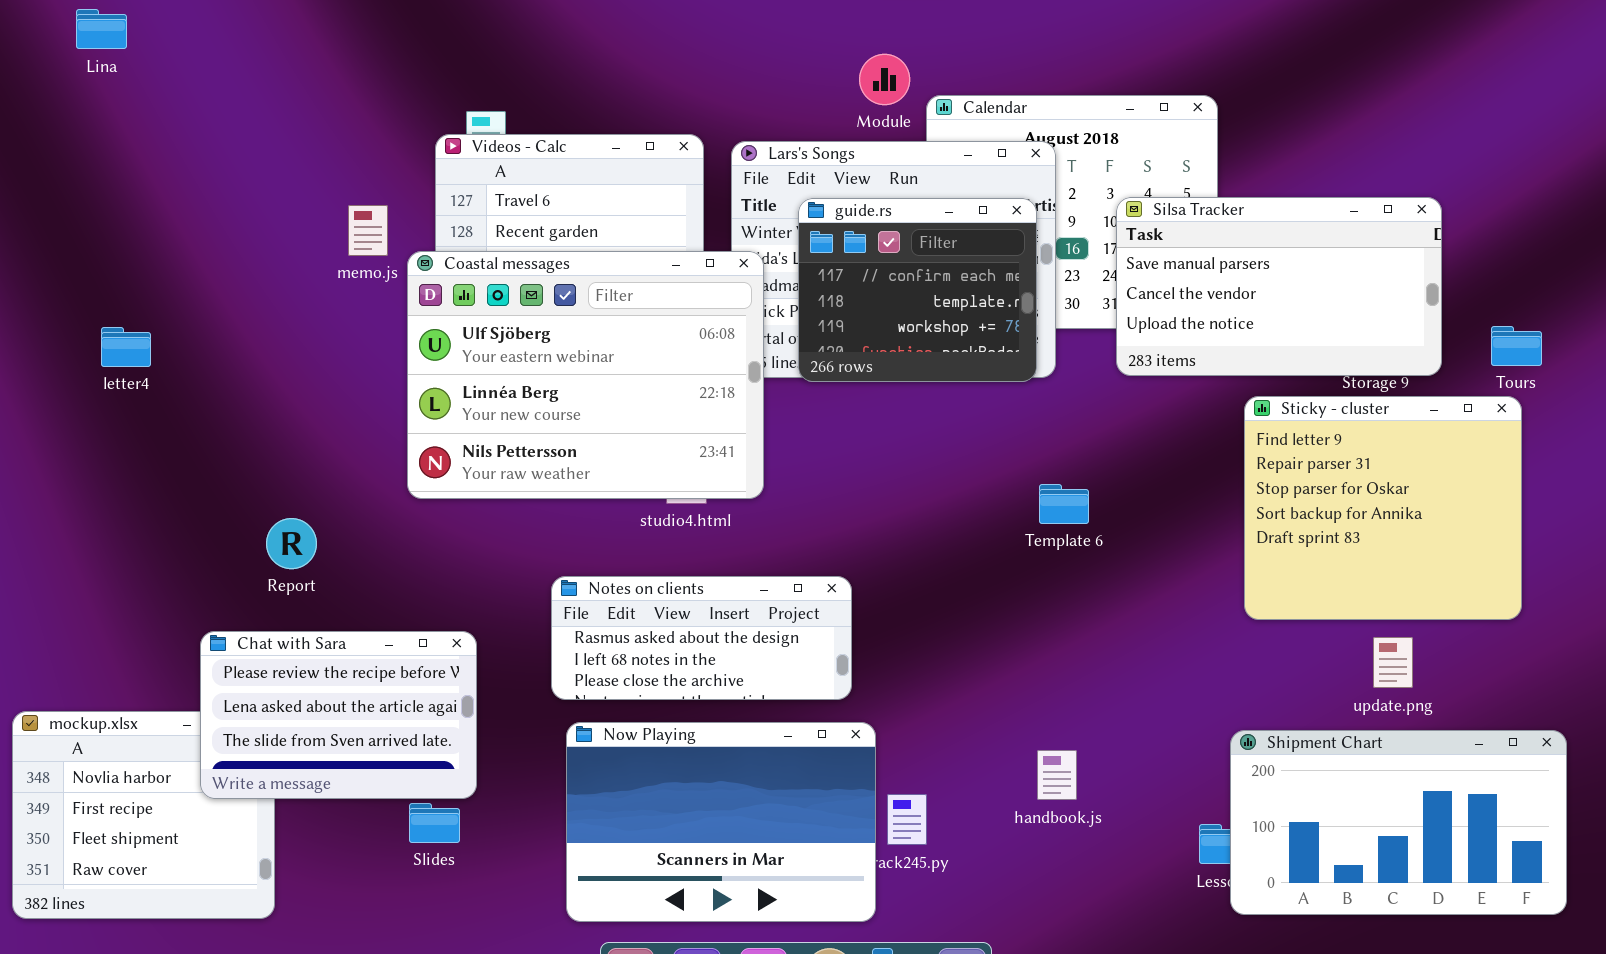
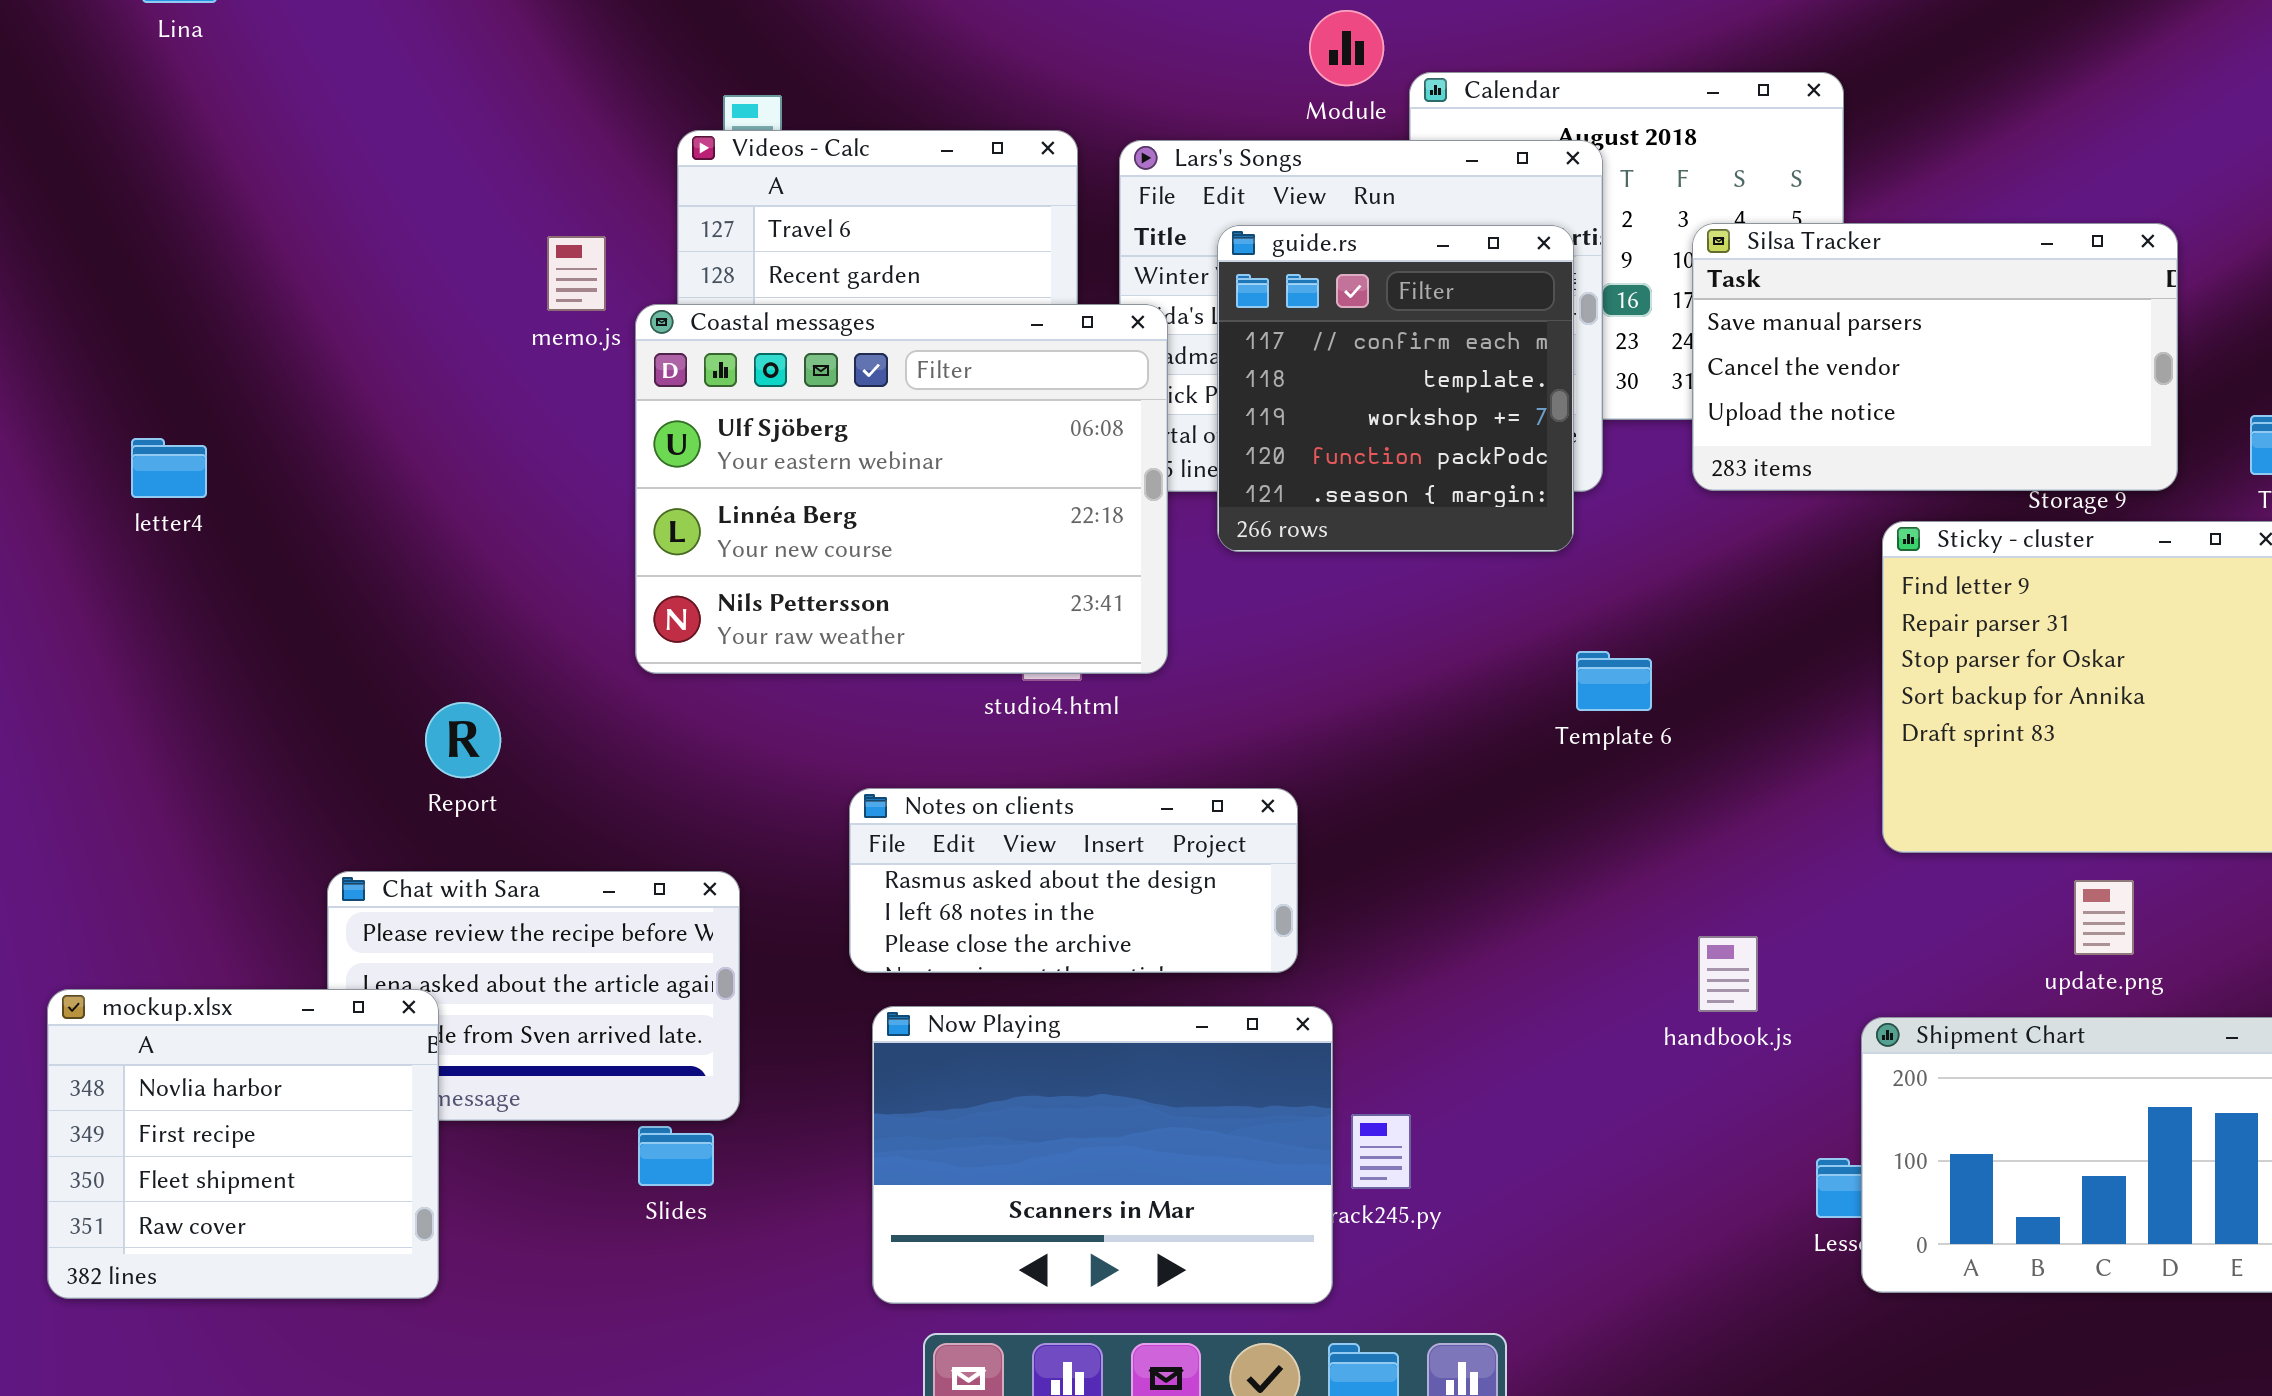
guide.rs: [798,198,1037,382] -> [1217,225,1574,552], resized
letter4: [101,327,151,367] -> [131,438,207,498], moved
mockup.xlsx: [12,711,275,919] -> [47,989,439,1299], raised
handbook.js: [1037,750,1077,800] -> [1698,936,1758,1012], moved

